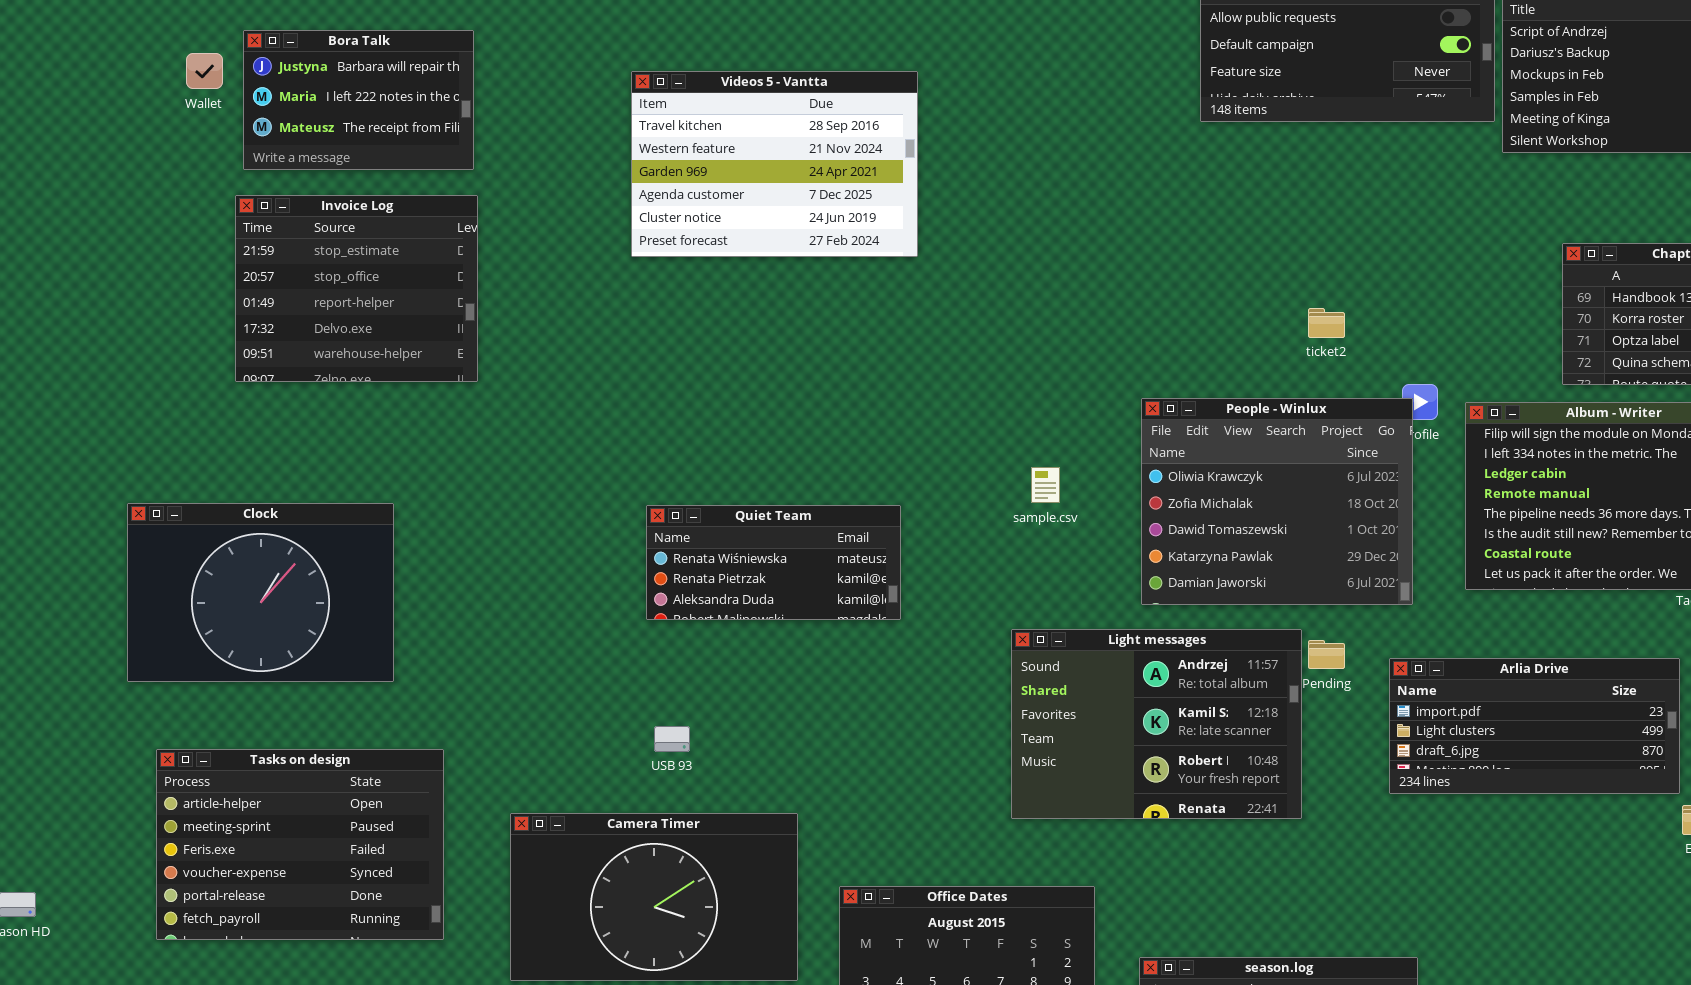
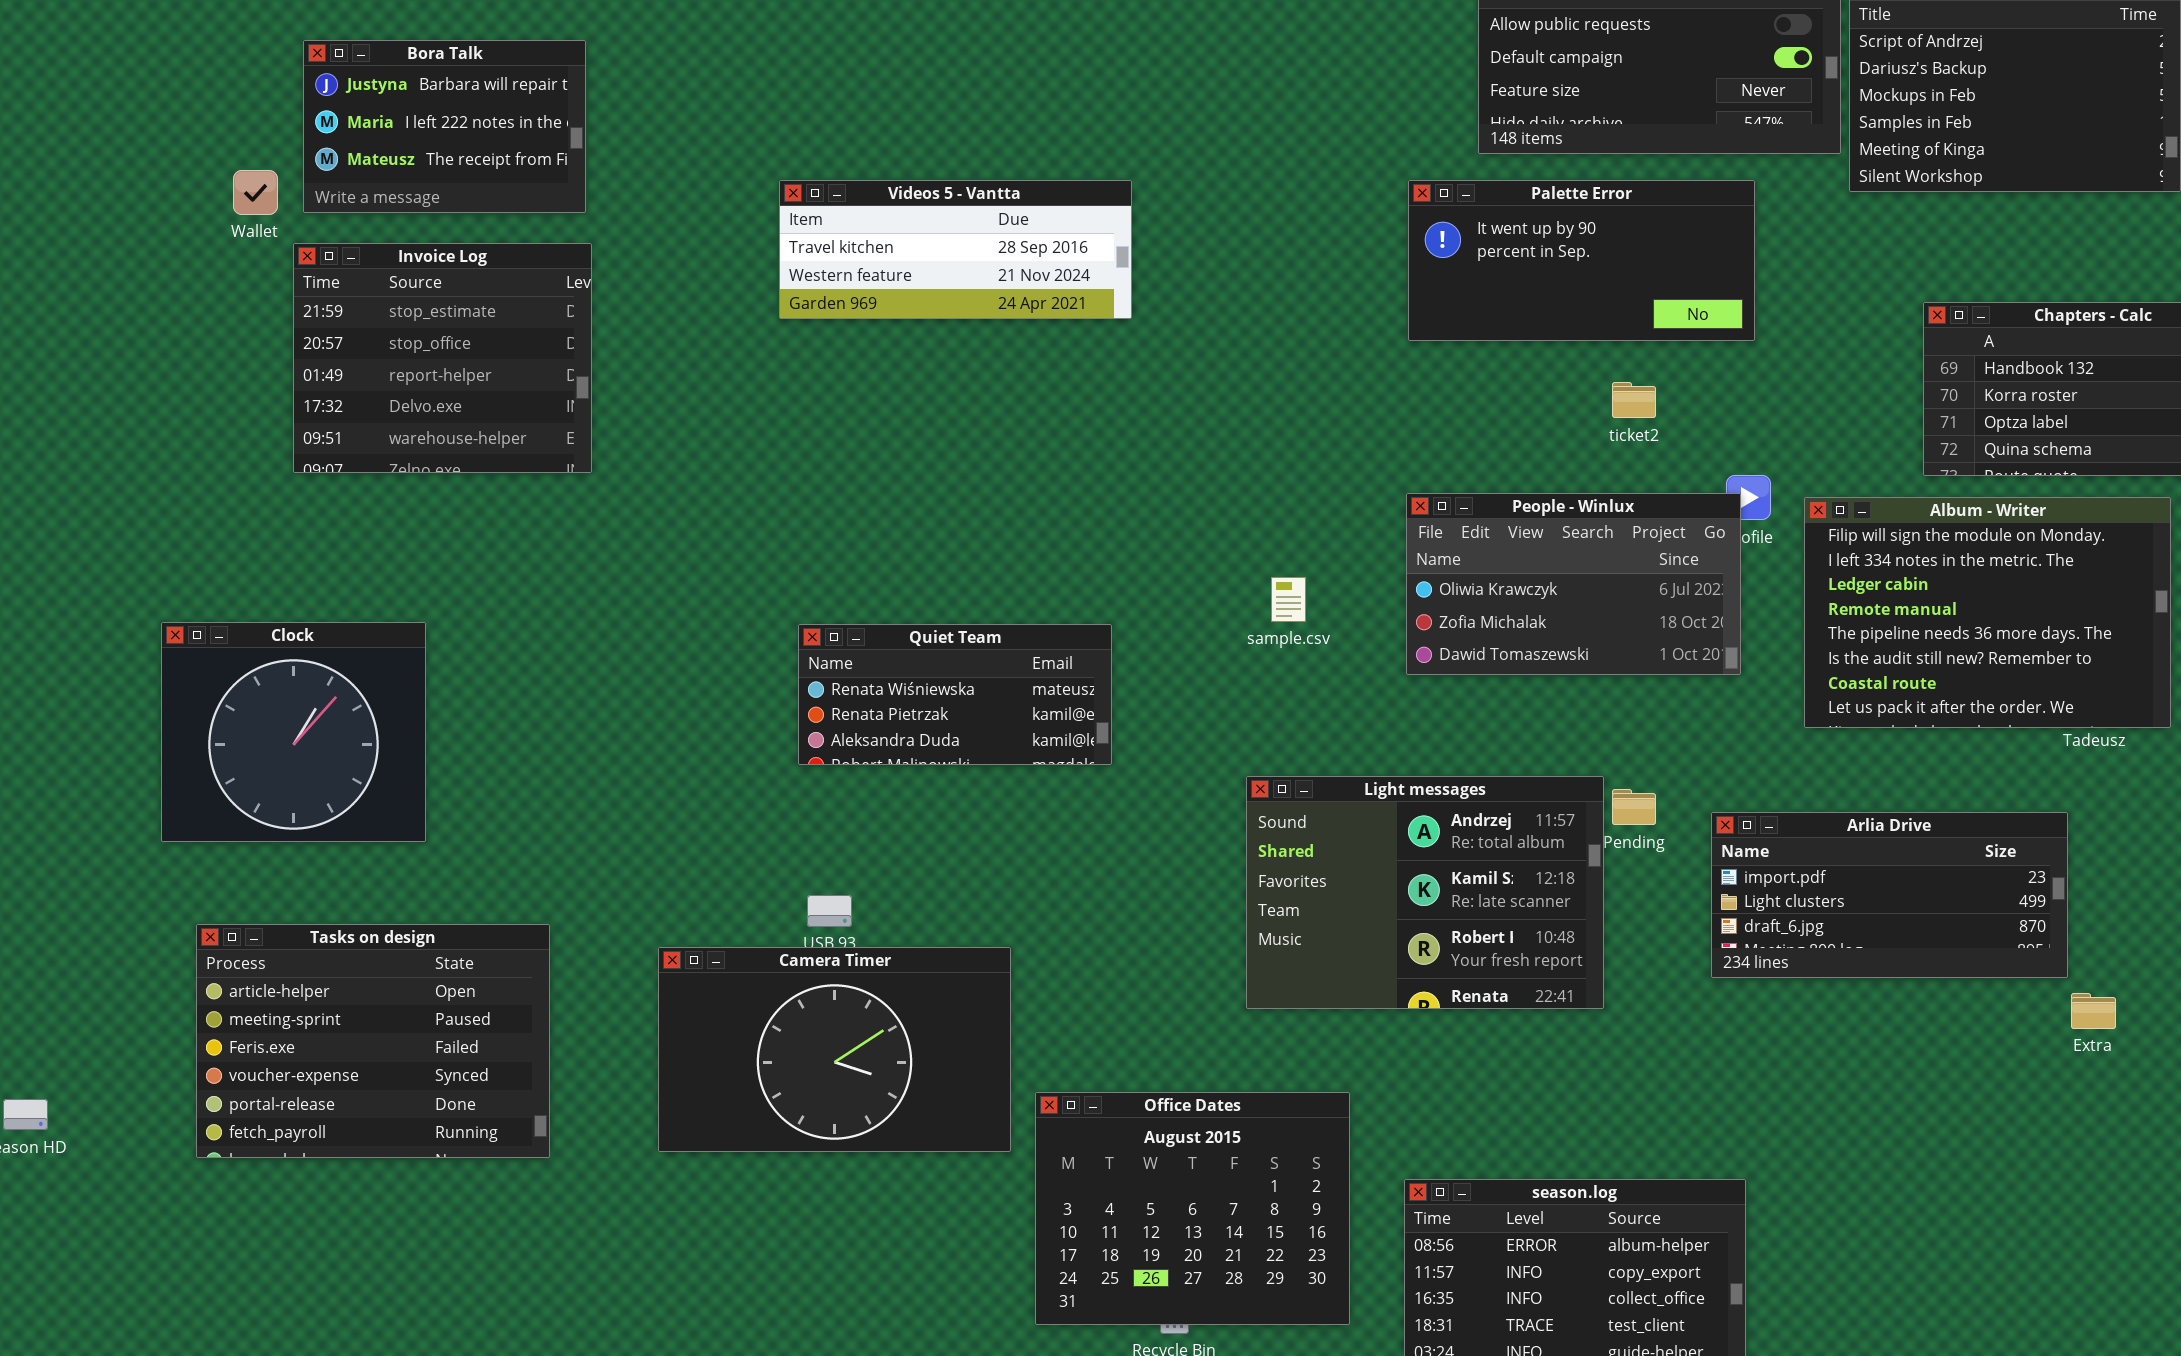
Wallet: [186,53,223,89] -> [233,170,278,215], moved
Videos 5 - Vantta: [631,71,918,257] -> [779,180,1132,319], resized
Palette Error: none -> [1408,180,1755,341], opened
People - Winlux: [1141,398,1413,605] -> [1406,493,1741,675], resized
Clock: [127,503,394,682] -> [161,622,426,842], resized
Camera Timer: [510,813,798,981] -> [658,947,1011,1152], moved

